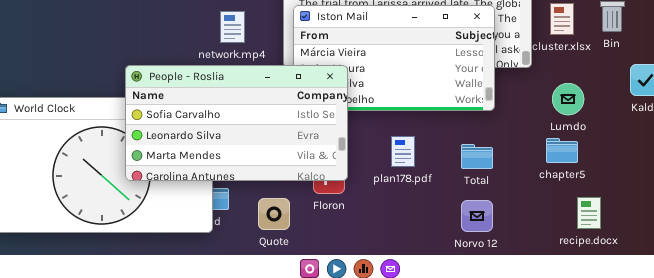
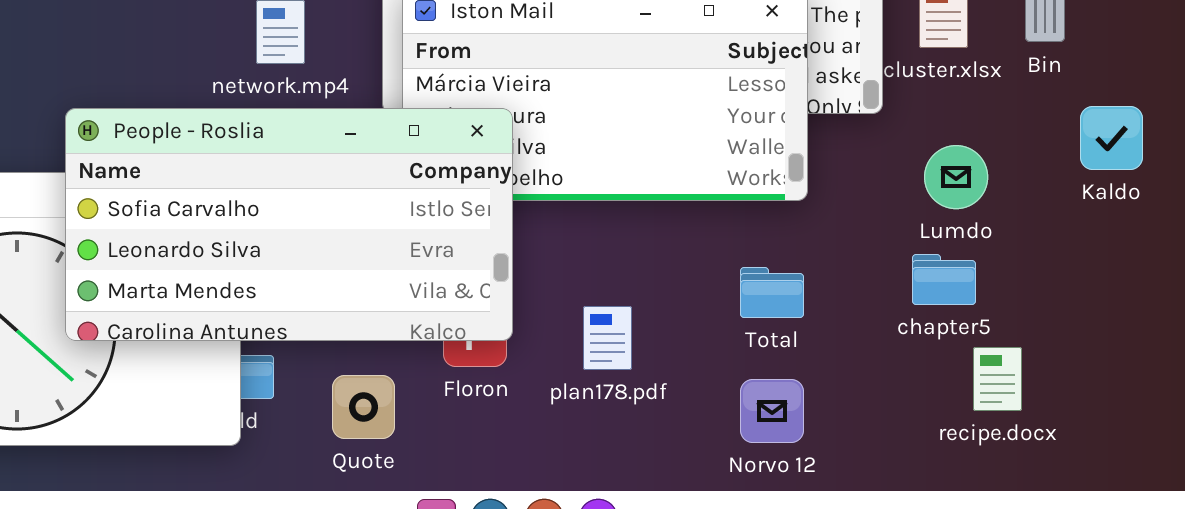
plan178.pdf: [391,136,415,167] -> [583,306,632,370], moved
recipe.docx: [577,197,601,229] -> [973,347,1022,411], moved

